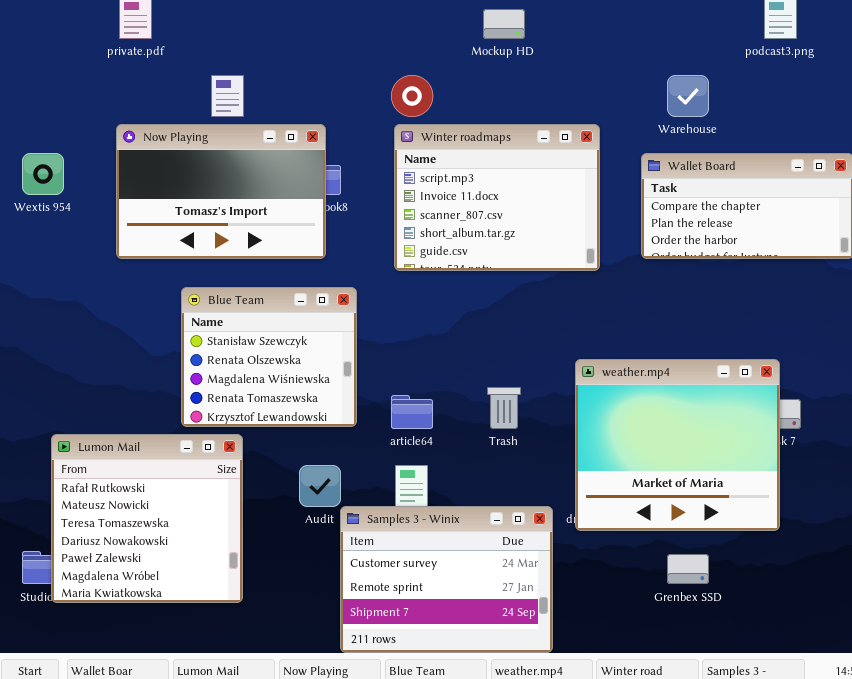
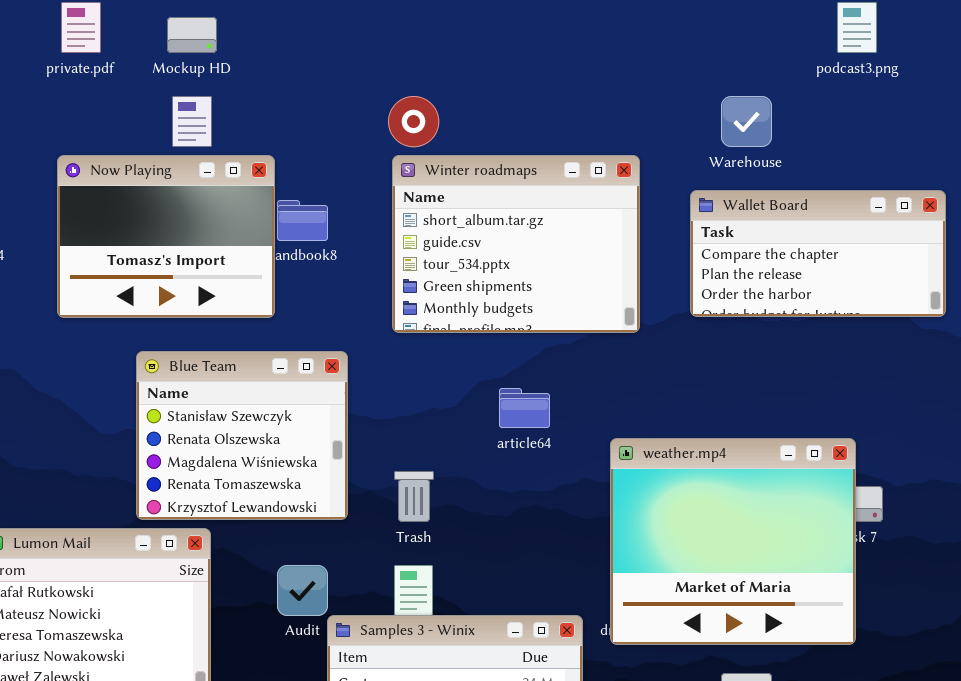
Mockup HD: [483,9,525,39] -> [167,17,217,53], moved
Now Playing: [116,124,326,259] -> [57,155,275,318], resized
Winter roadmaps: [394,124,600,271] -> [392,155,640,333], scrolled down 3 rows
Trash: [487,387,521,429] -> [394,471,434,522], moved
article64: [391,395,433,429] -> [499,388,550,428], moved

